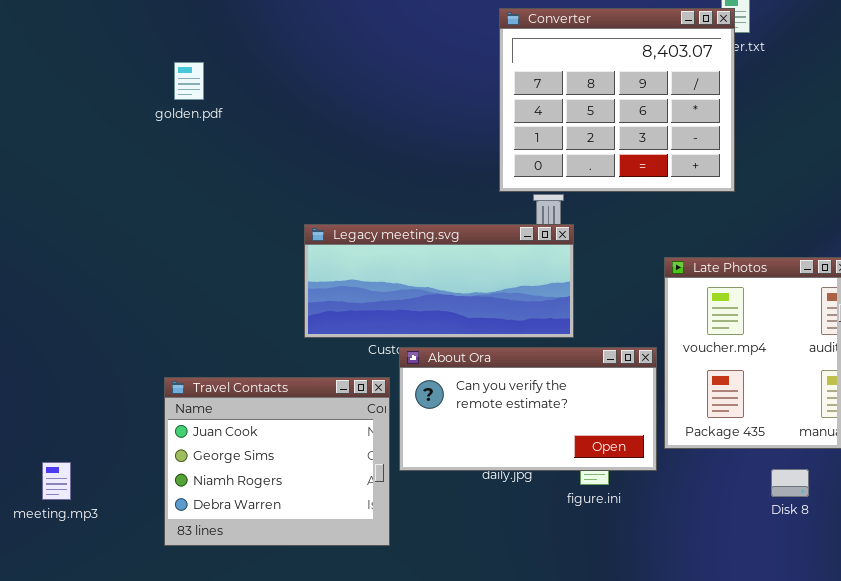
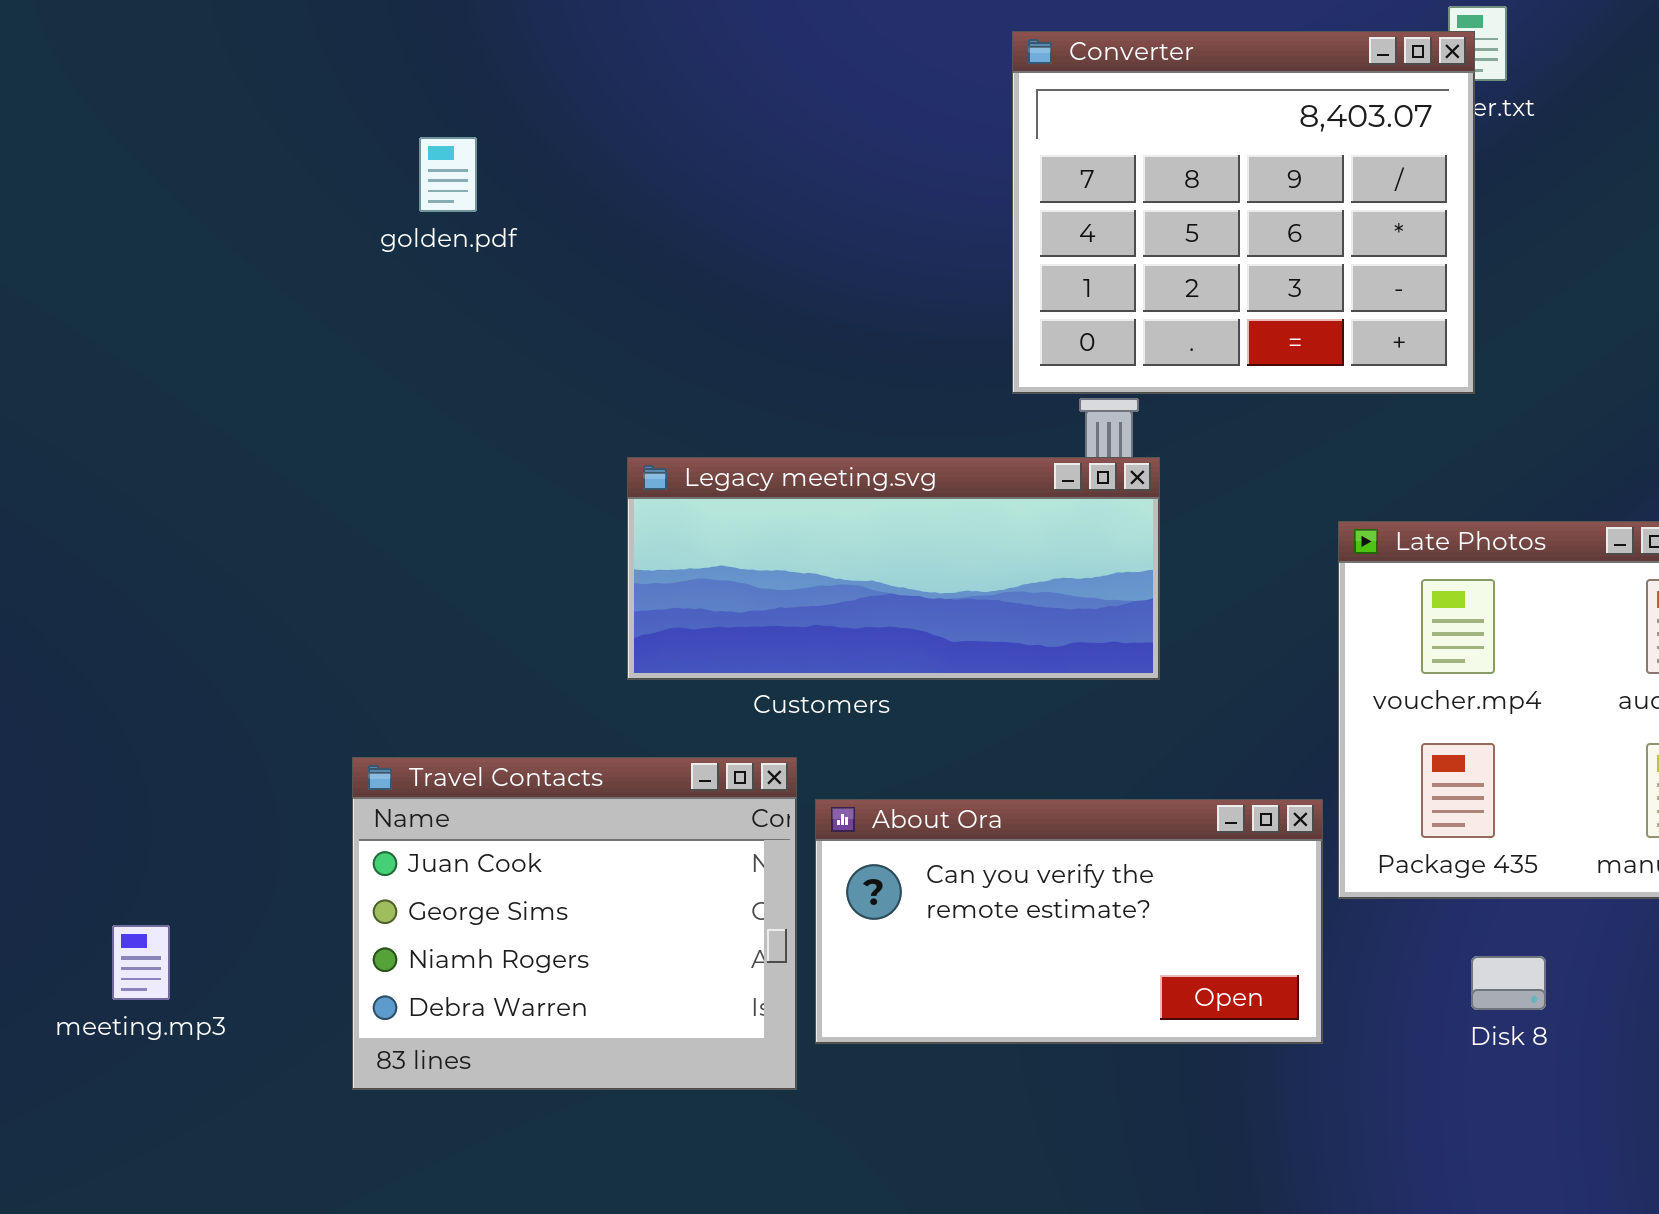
golden.pdf: [174,62,204,100] -> [419,137,477,212], moved
About Ora: [399,347,657,471] -> [815,799,1323,1044], moved
Disk 8: [771,469,809,497] -> [1471,956,1546,1010], moved

